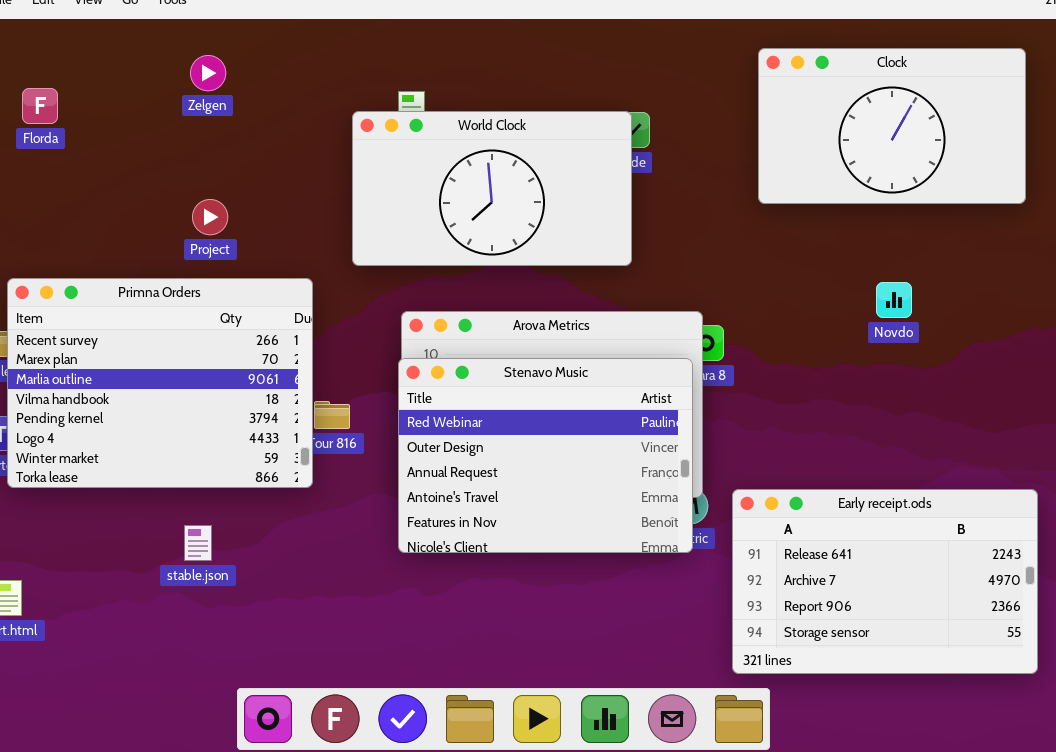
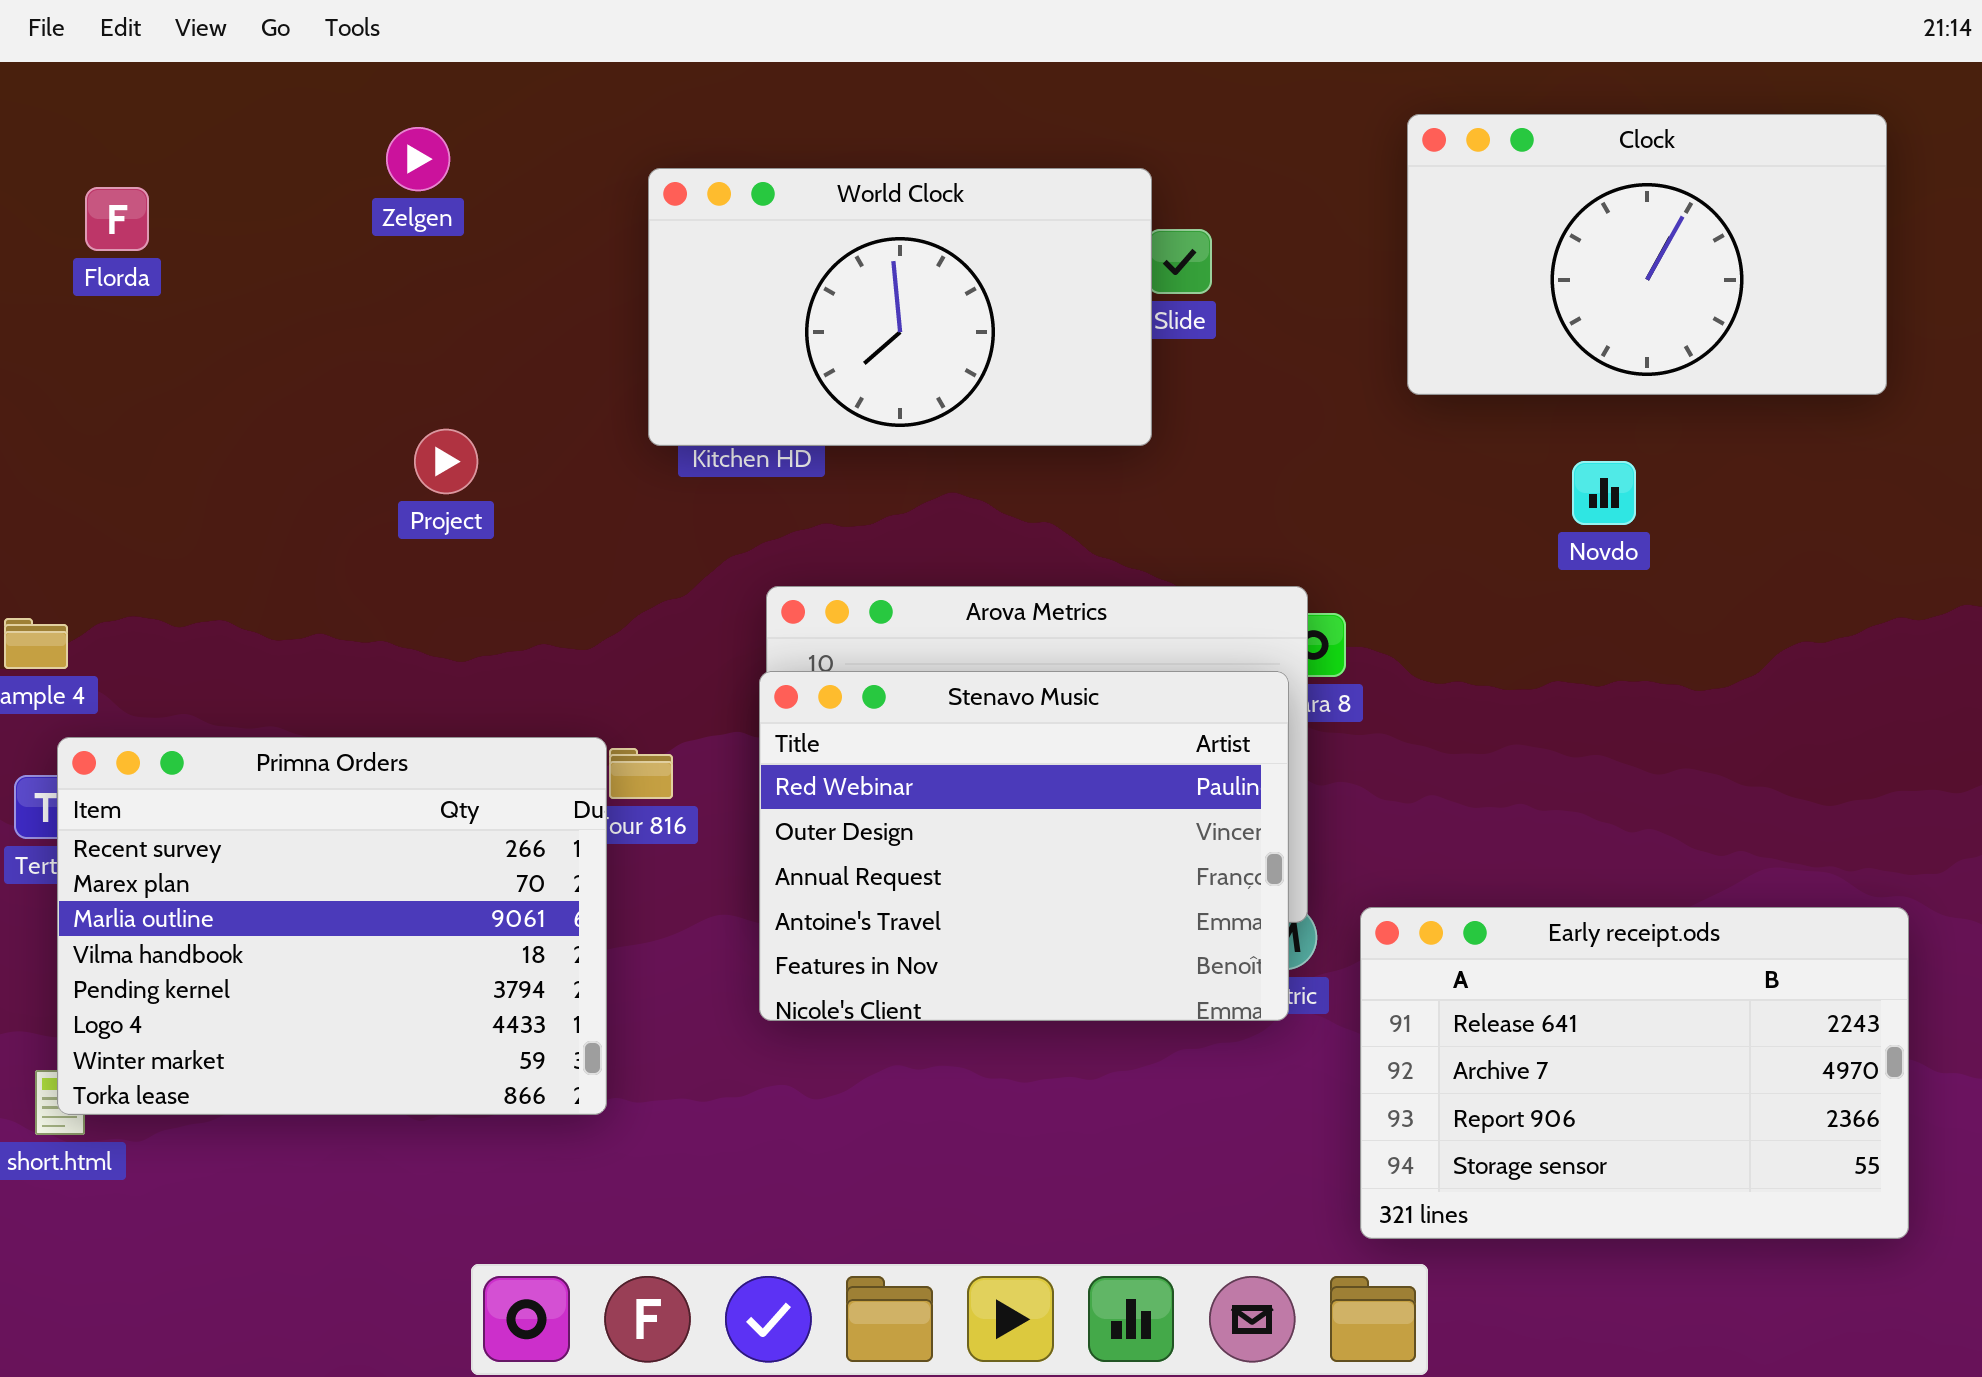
World Clock: [352,111,632,266] -> [648,168,1152,446], moved
Project: [192,199,228,235] -> [414,429,478,494], moved
Primna Orders: [7,278,313,488] -> [57,737,607,1115], moved
Novdo: [876,282,912,318] -> [1572,461,1636,525], moved

